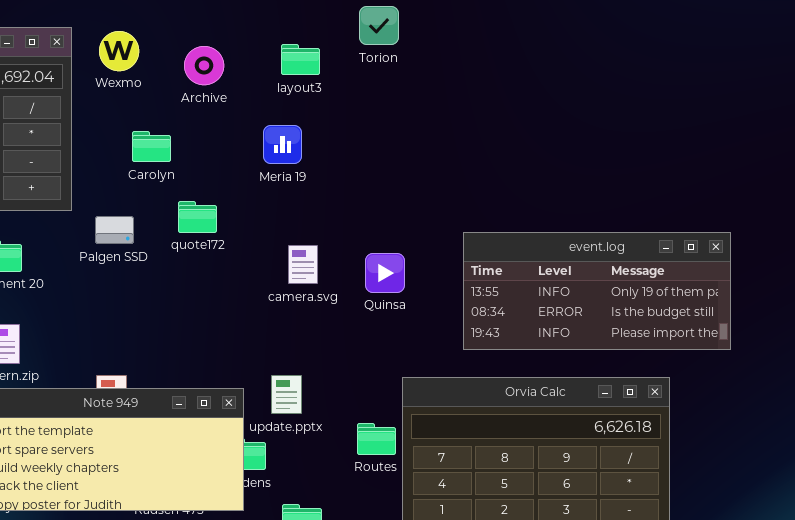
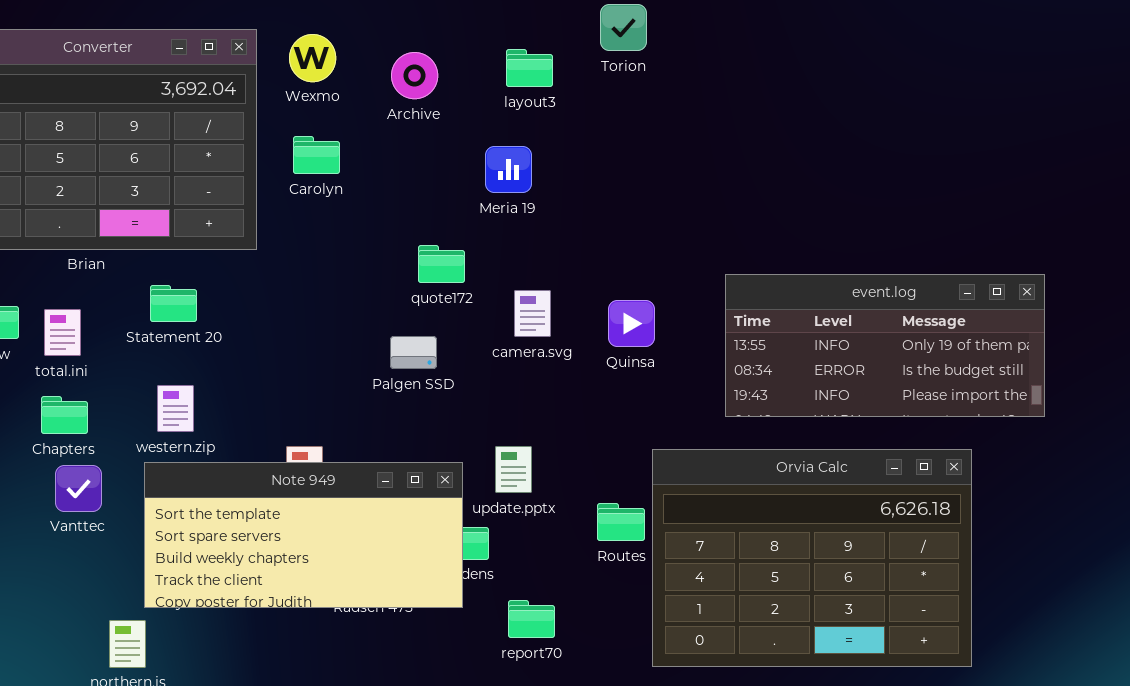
Carolyn: [132,131,171,162] -> [293,136,340,174], moved
quote172: [178,201,217,233] -> [418,245,465,283], moved
Palgen SSD: [95,216,134,244] -> [390,336,437,369], moved

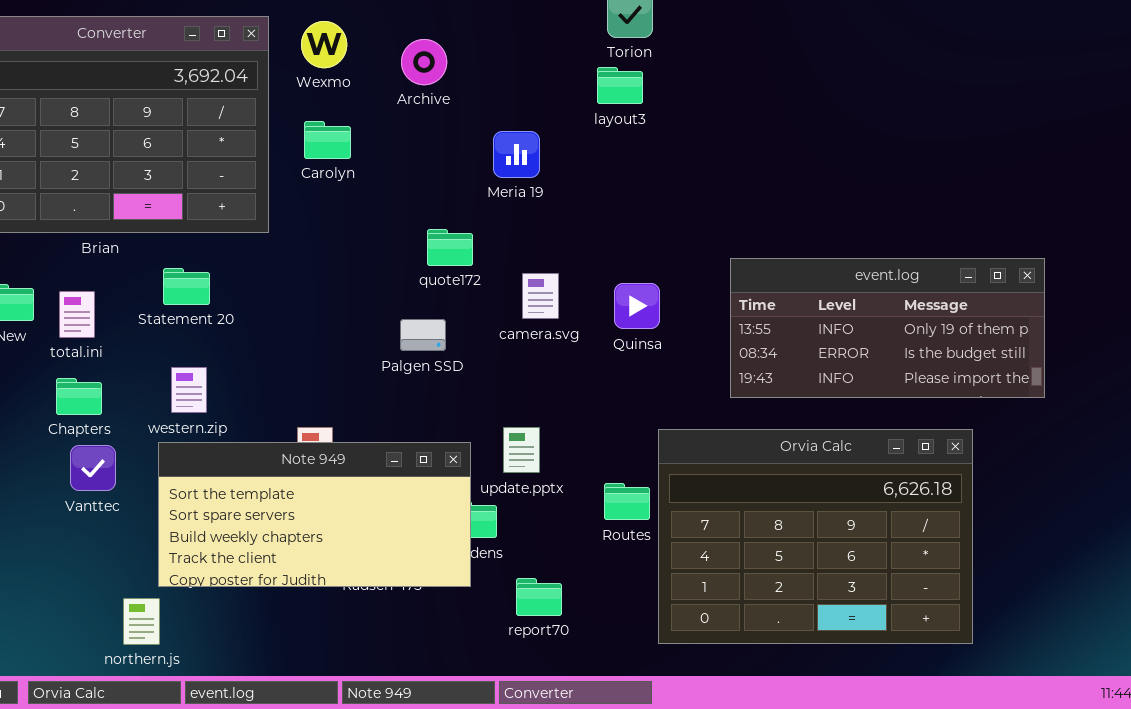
layout3: [506,49,553,87] -> [597,67,643,104], moved

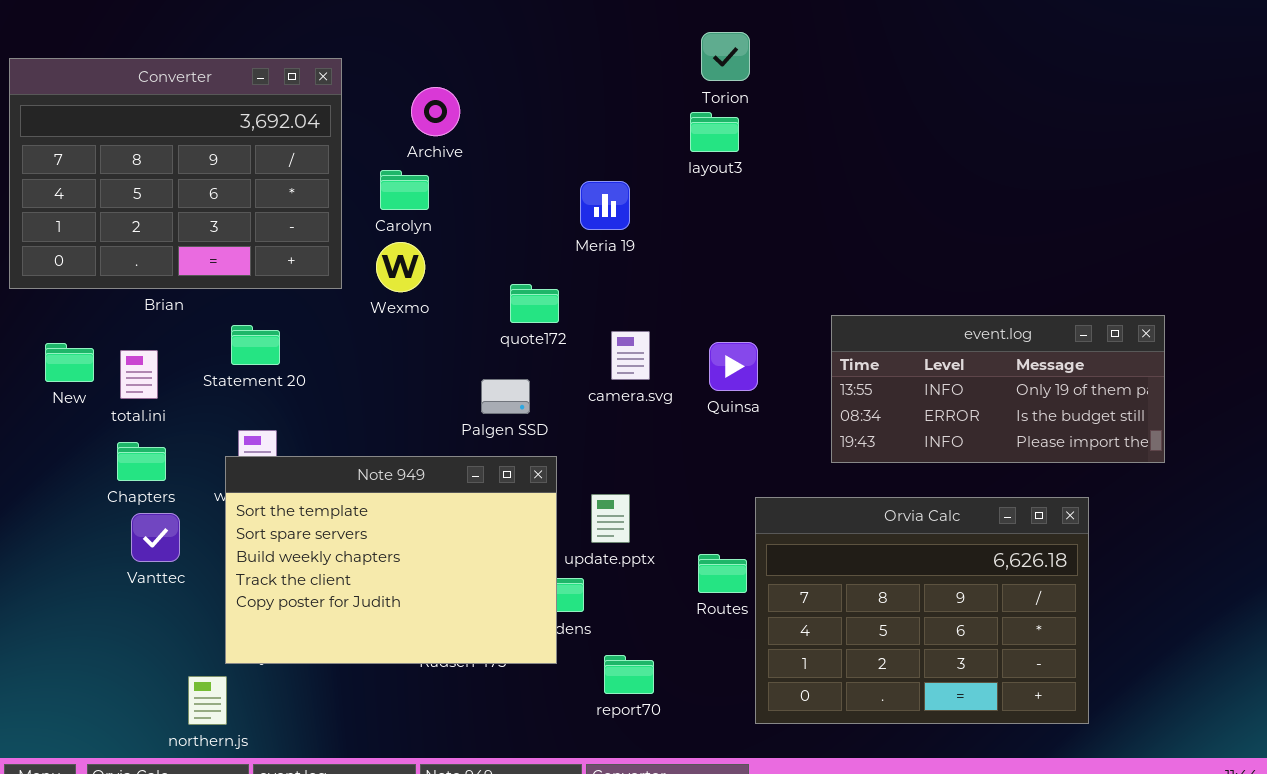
Wexmo: [301,21,347,68] -> [376,242,425,292], moved
Archive: [401,39,447,85] -> [411,87,460,136], moved
Note 949: [158,442,471,587] -> [225,456,557,664], resized

